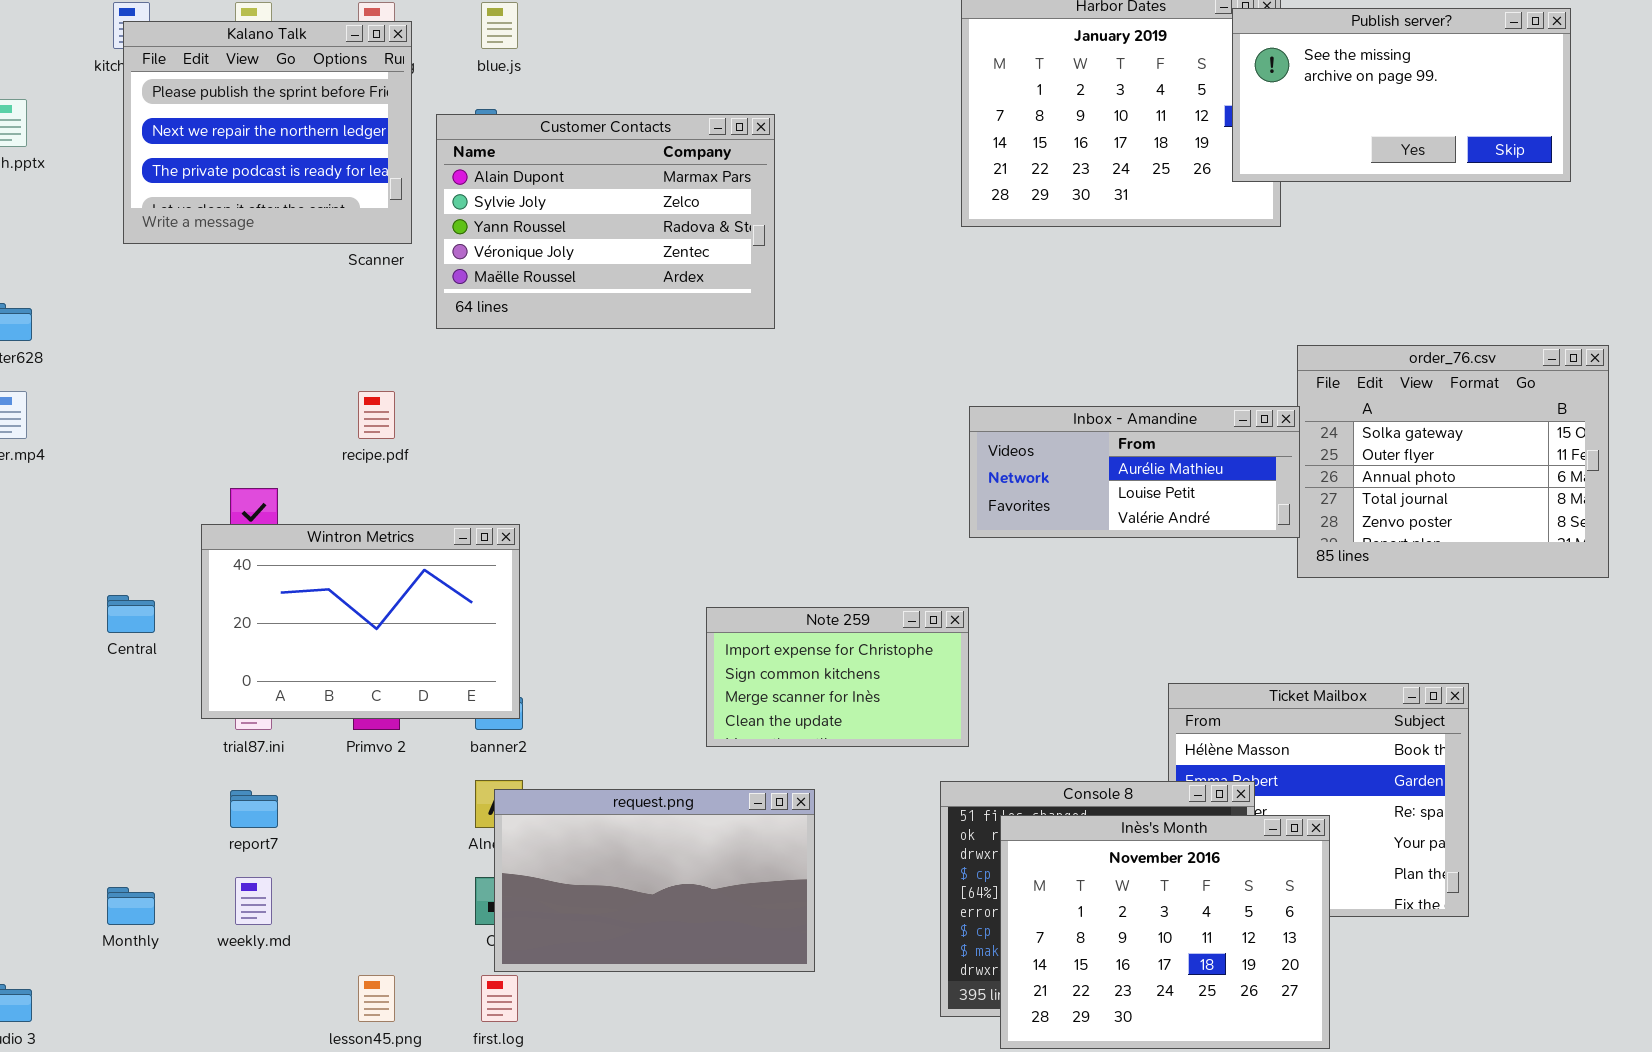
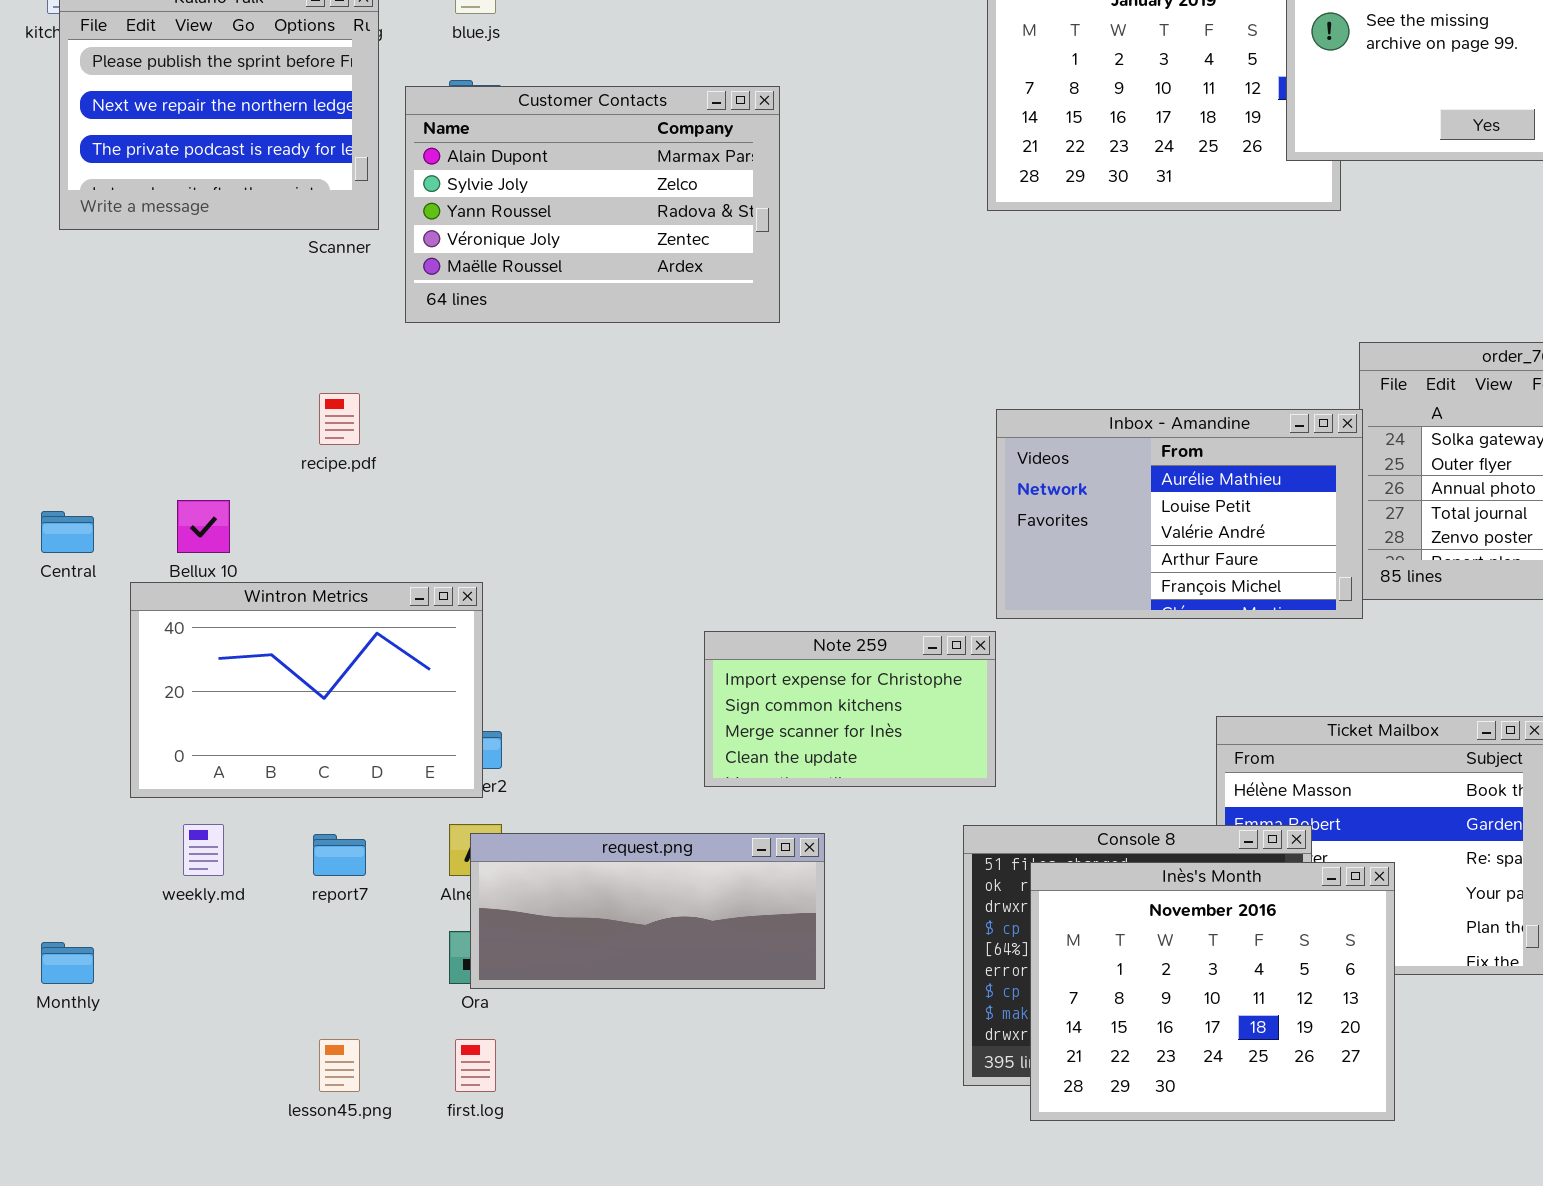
Inbox - Amandine: [969,406,1300,538] -> [996,409,1363,619], resized
Wintron Metrics: [201,524,520,719] -> [130,582,483,798], moved
Central: [107,595,155,633] -> [41,511,94,553], moved
request.png: [494,789,815,972] -> [470,833,825,989], resized
report7: [230,790,278,828] -> [313,834,366,876], moved
weekly.md: [235,877,272,925] -> [183,824,224,876], moved

